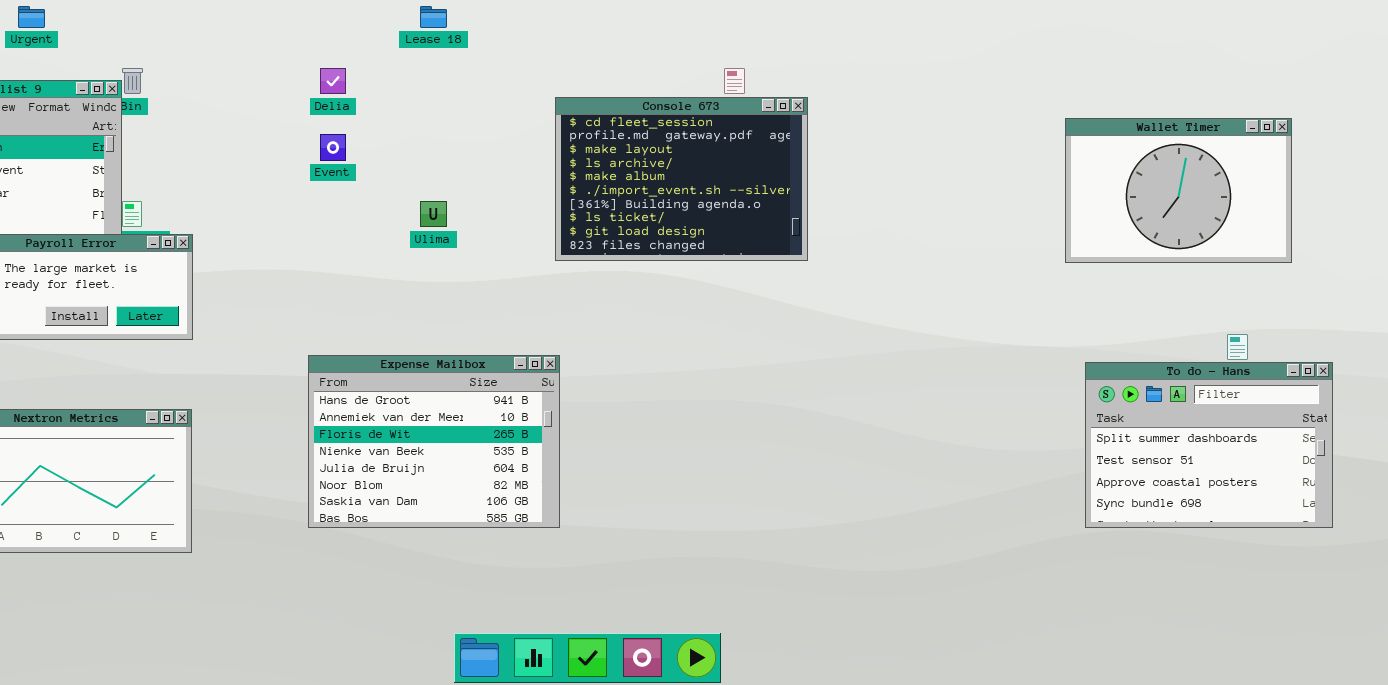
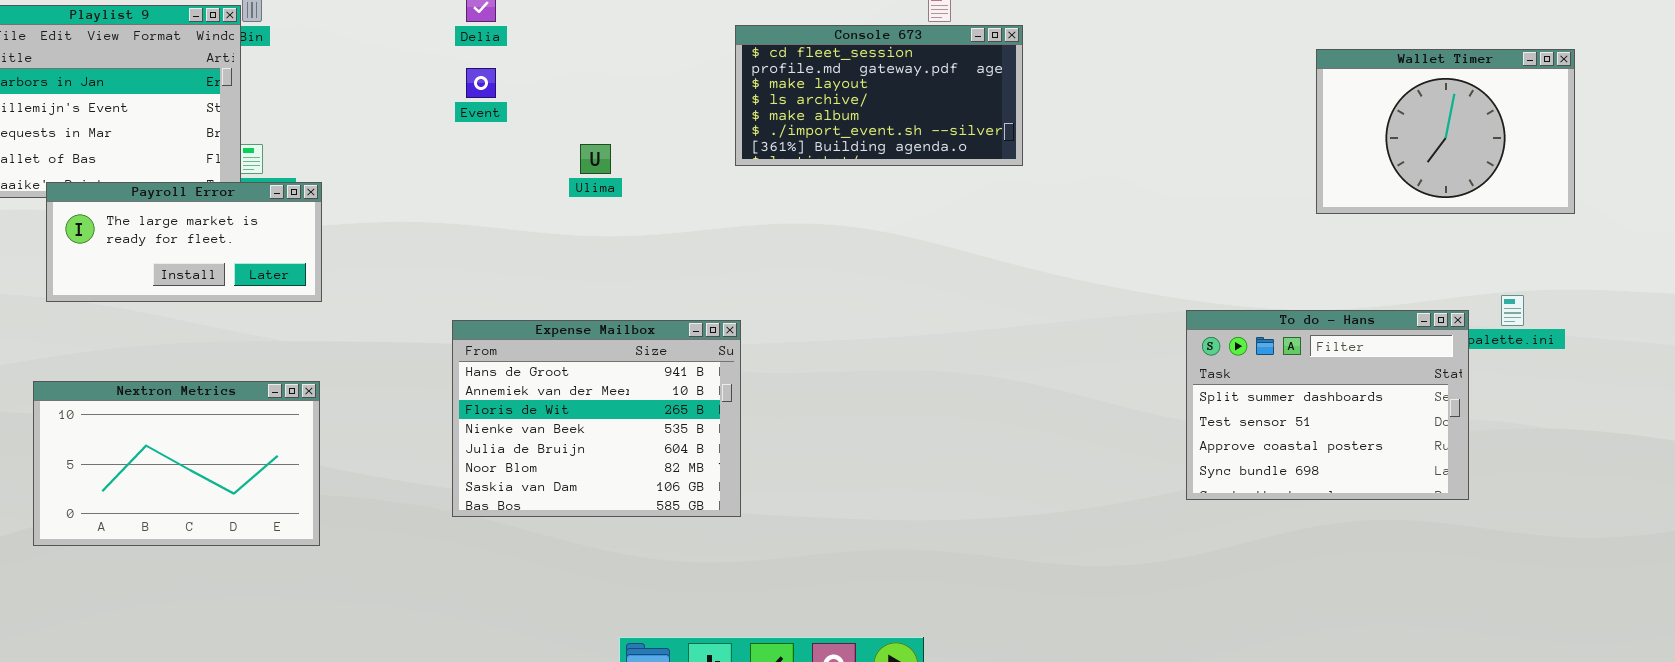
Console 673: [555,97,808,261] -> [735,25,1023,166], resized
To do - Hans: [1085,362,1333,528] -> [1186,310,1469,500], moved

